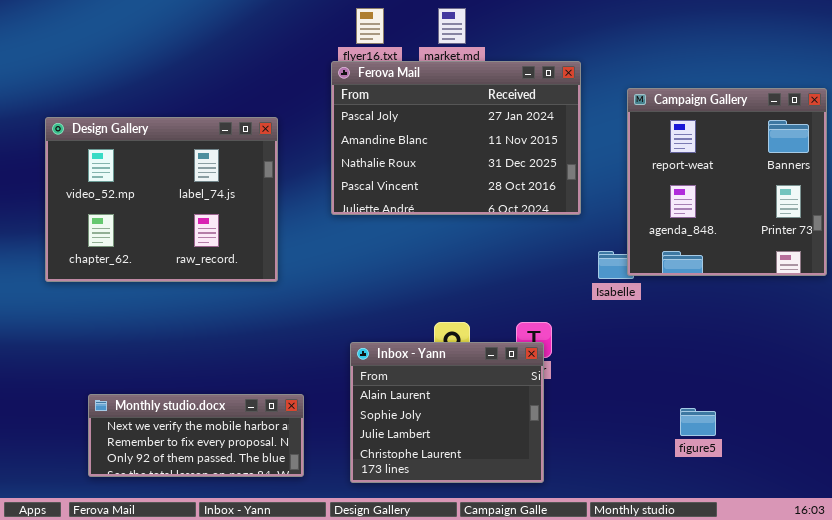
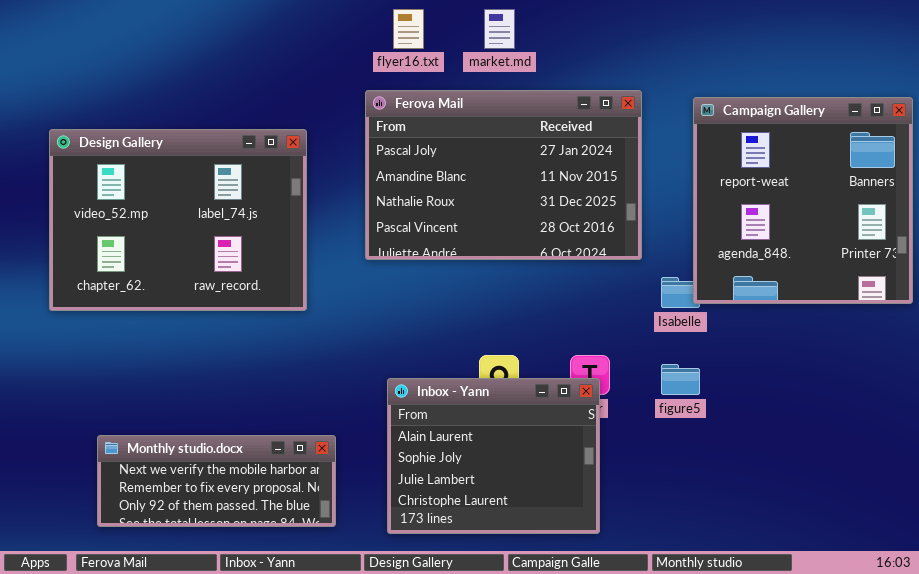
Ferova Mail: [331,61,581,215] -> [365,90,642,260], moved
figure5: [680,408,716,436] -> [661,364,700,395], moved

